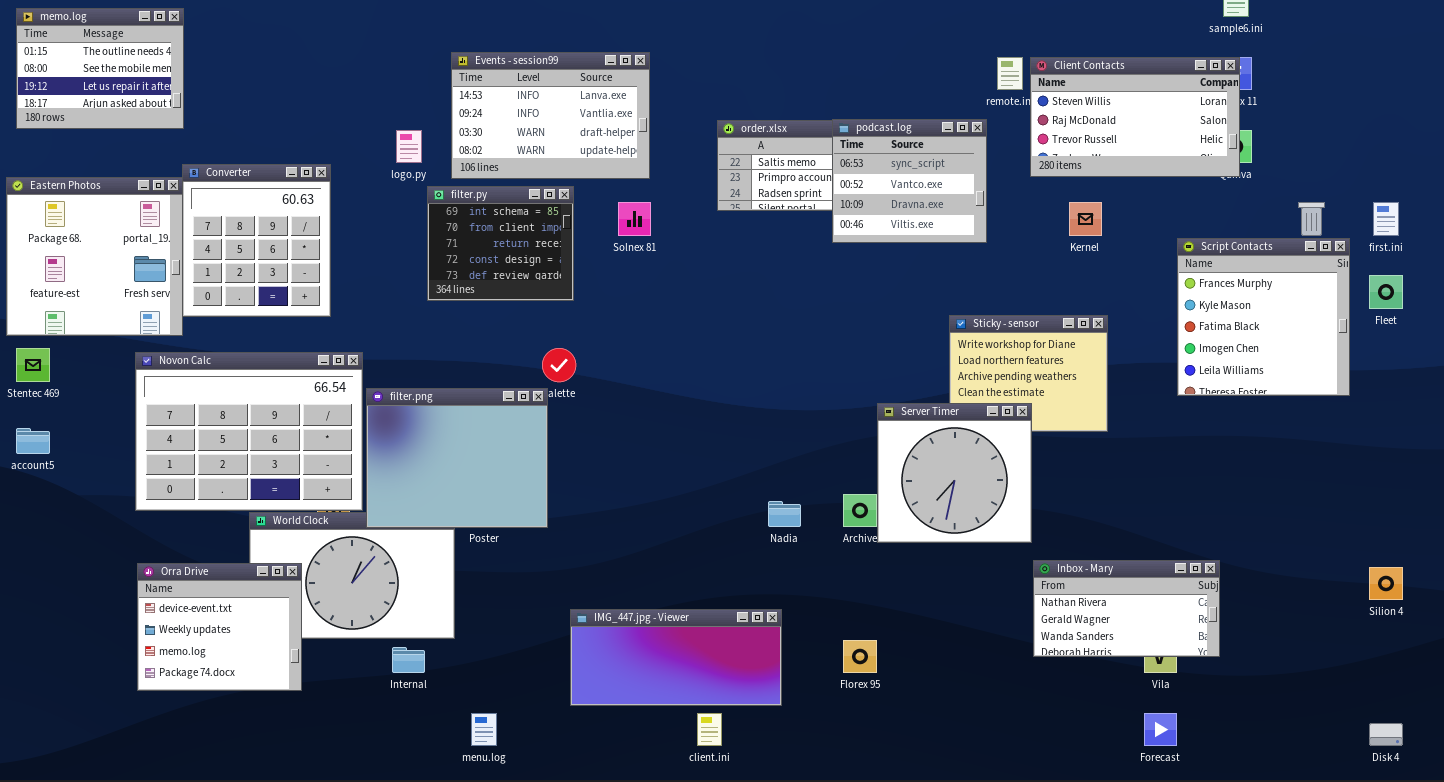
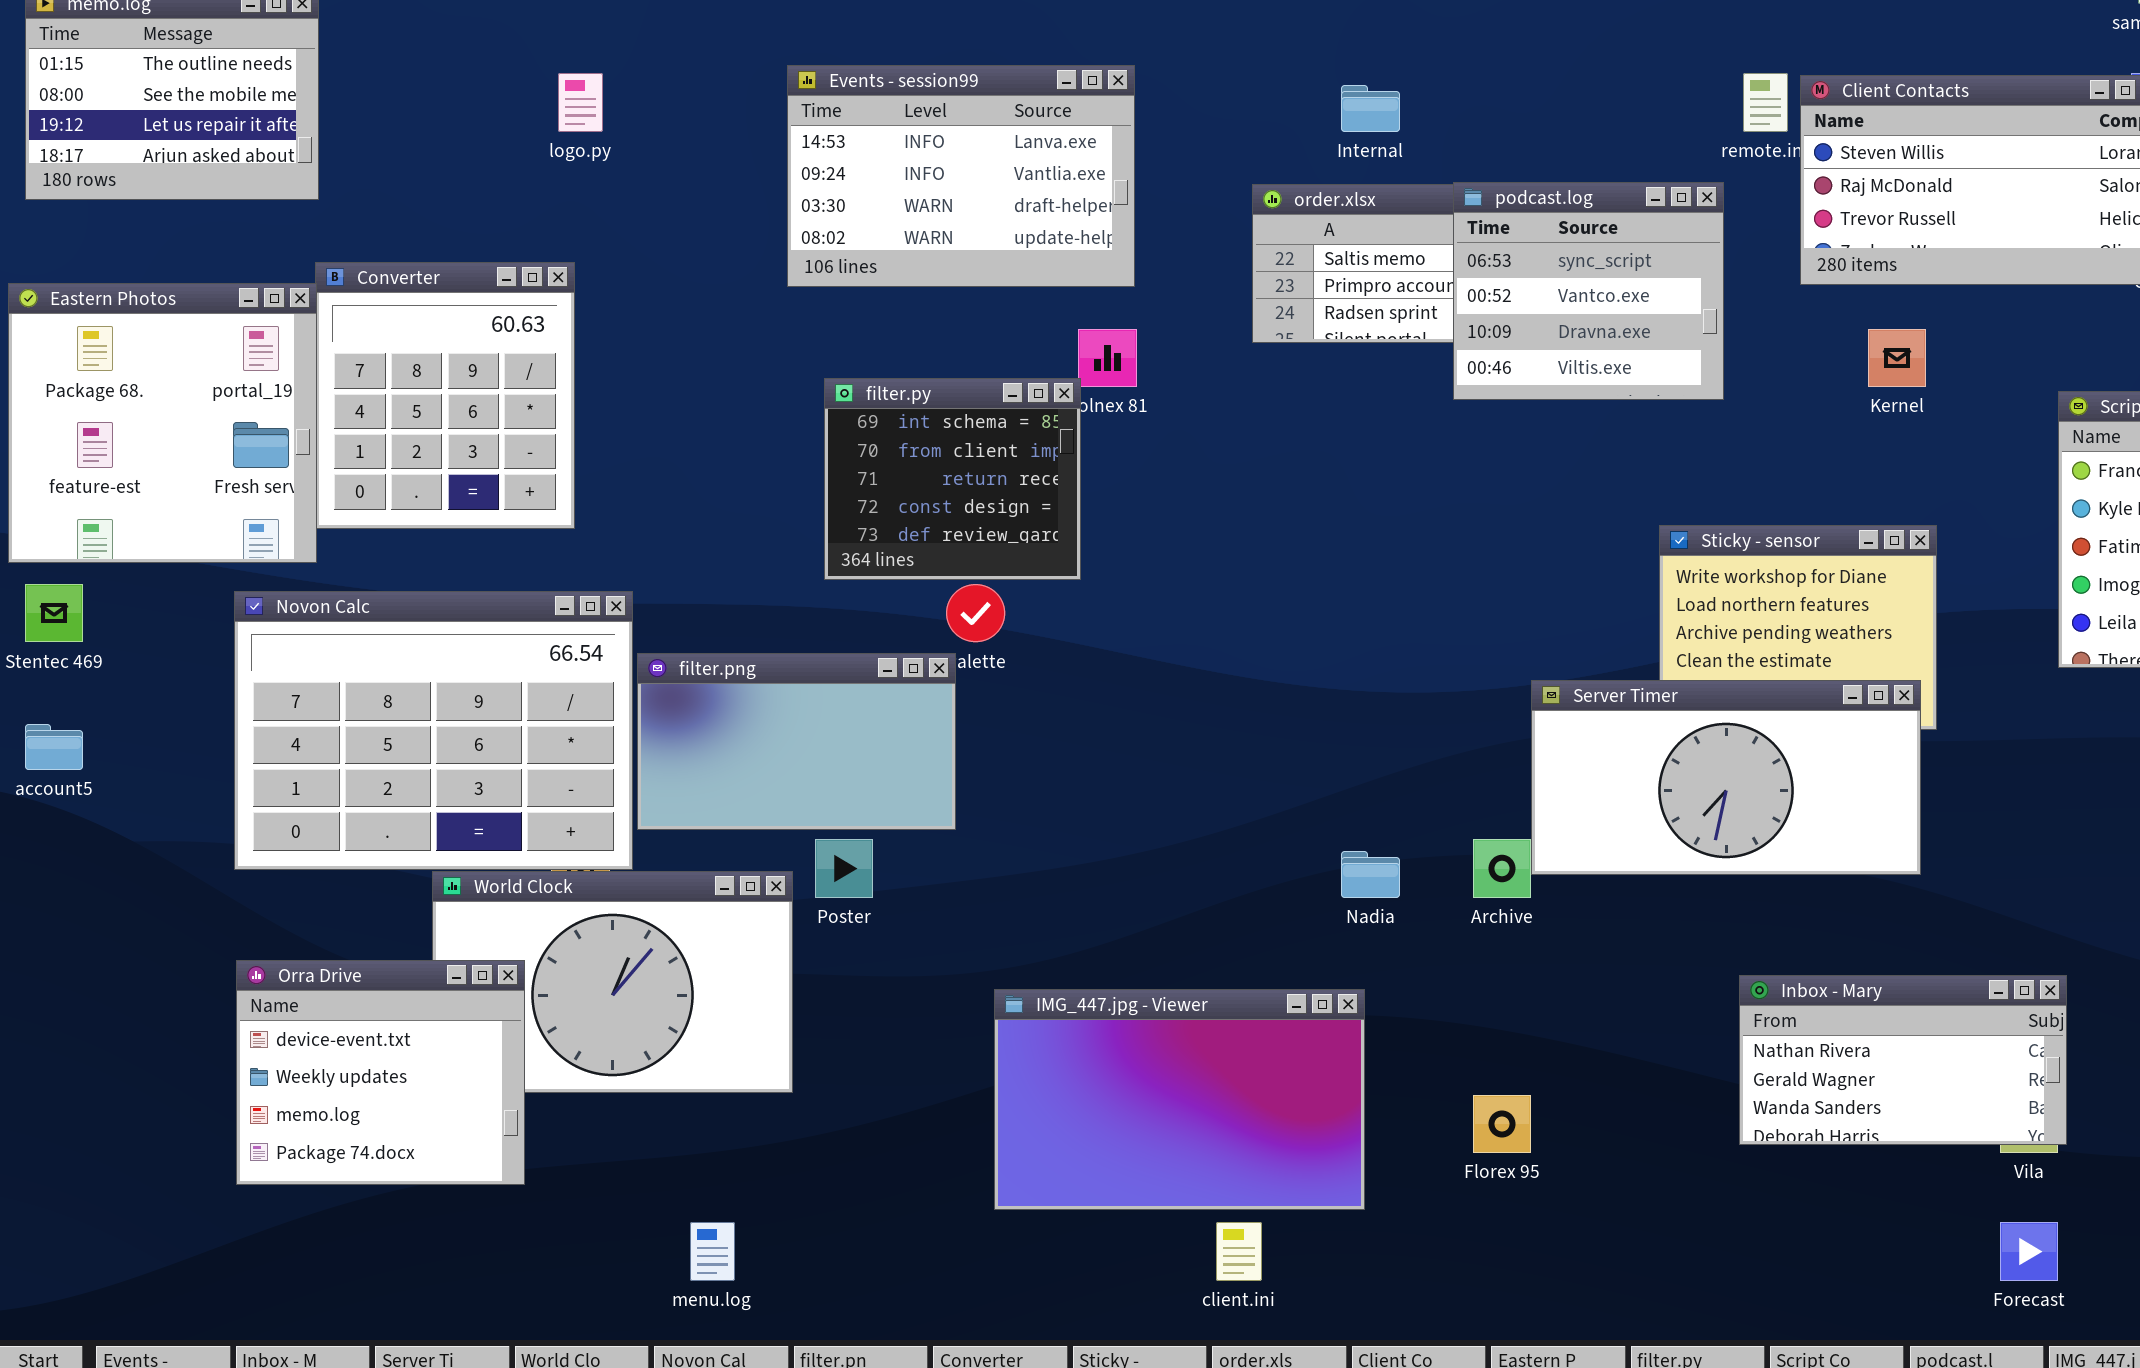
logo.py: [396,130,422,163] -> [558,73,603,132], moved
filter.py: [427,186,574,301] -> [824,378,1081,580], moved
filter.png: [366,388,548,528] -> [637,653,956,830], resized
Server Timer: [877,403,1032,543] -> [1531,680,1921,875], resized
Inbox - Mary: [1033,560,1220,657] -> [1739,975,2067,1145], moved
IMG_447.jpg - Viewer: [570,609,782,706] -> [994,989,1365,1210], resized
Internal: [392,647,425,673] -> [1341,85,1400,132], moved
menu.log: [471,713,497,746] -> [690,1222,735,1281], moved

